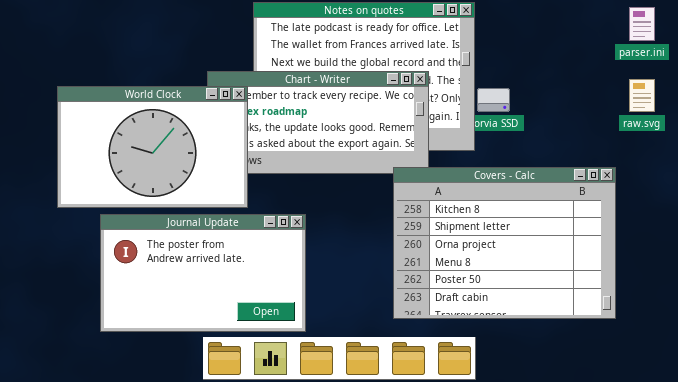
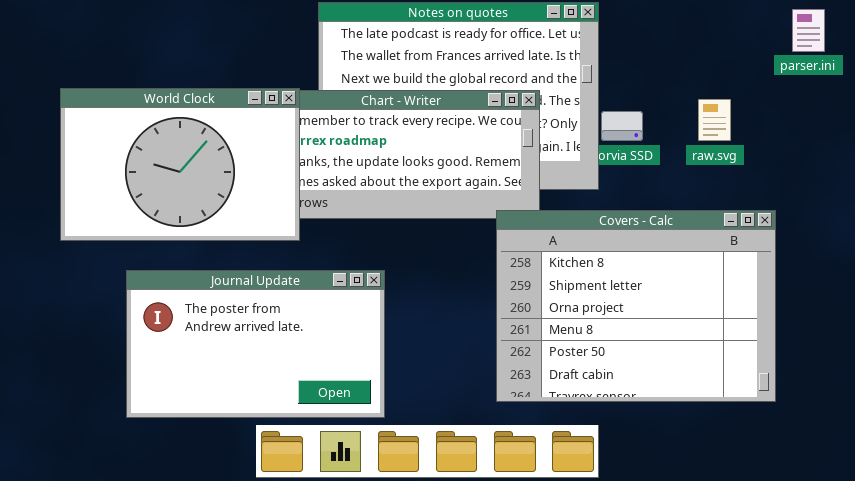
raw.svg: [629,79,655,112] -> [698,99,731,141], moved
World Clock: [57,86,248,208] -> [60,88,300,241], moved

